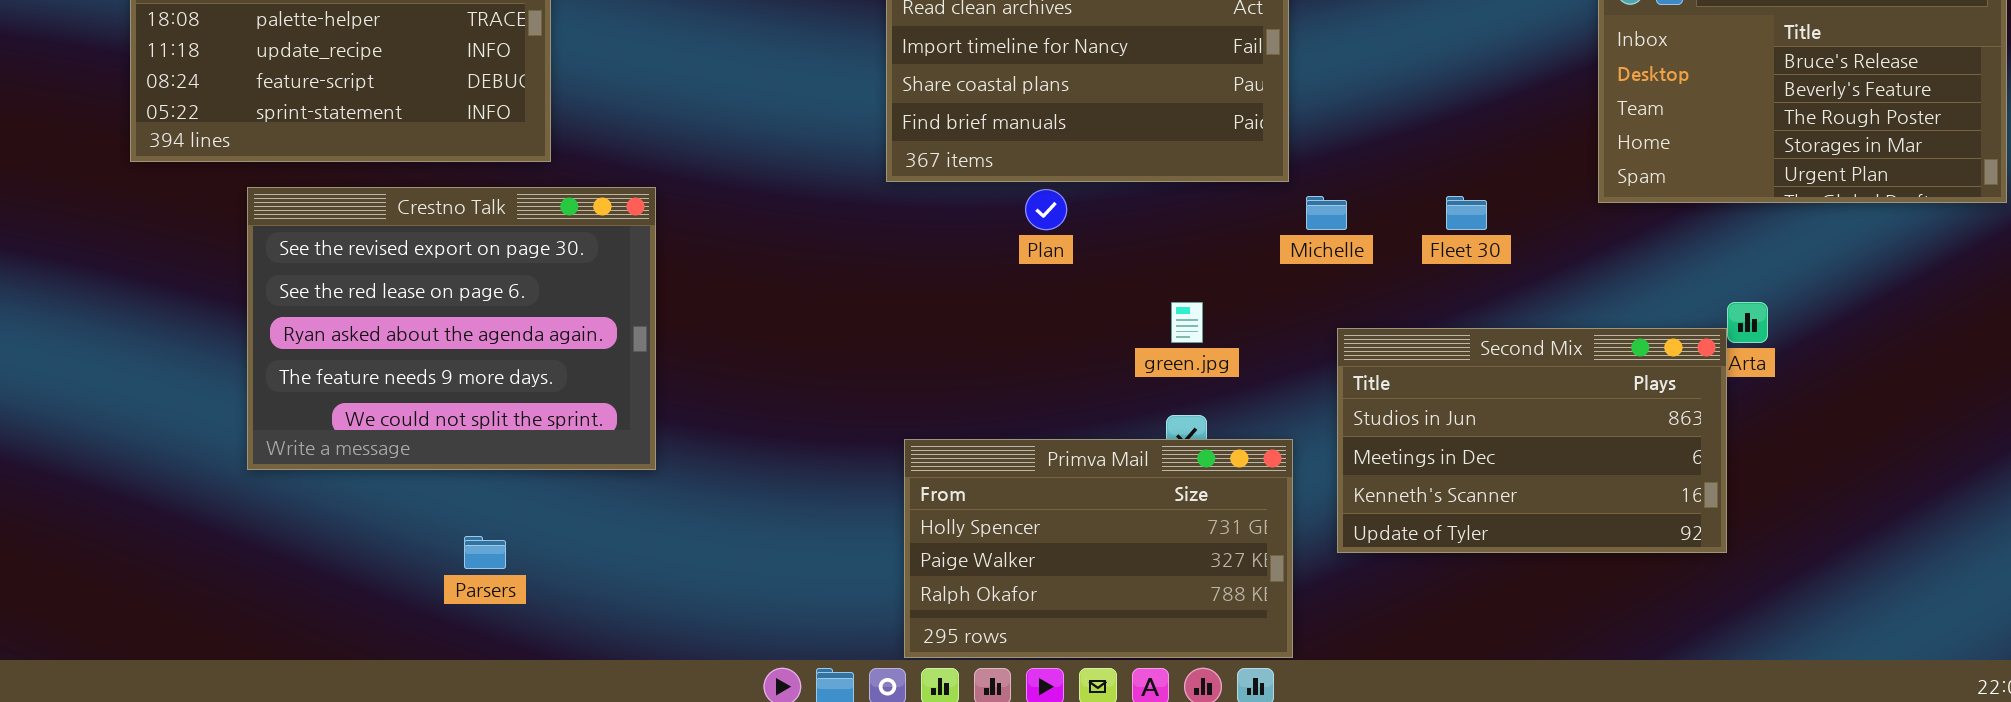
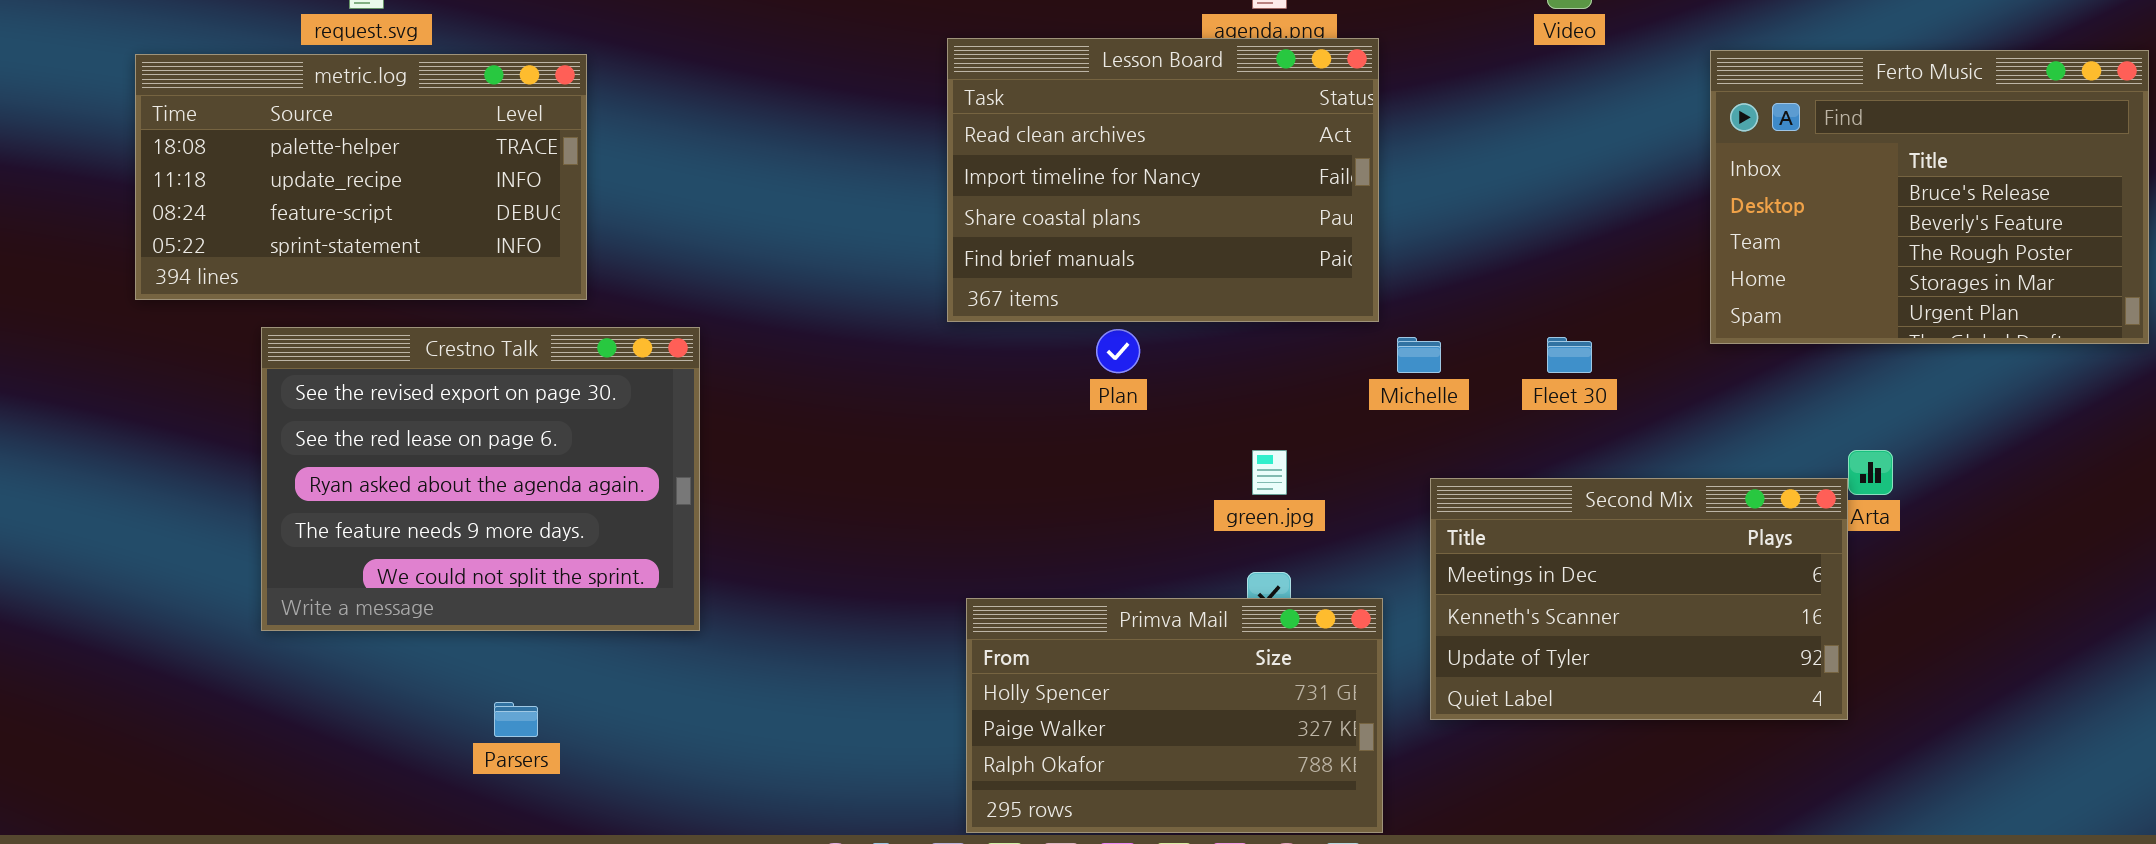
Second Mix: [1337,328,1727,553] -> [1430,478,1848,720], scrolled down 1 row

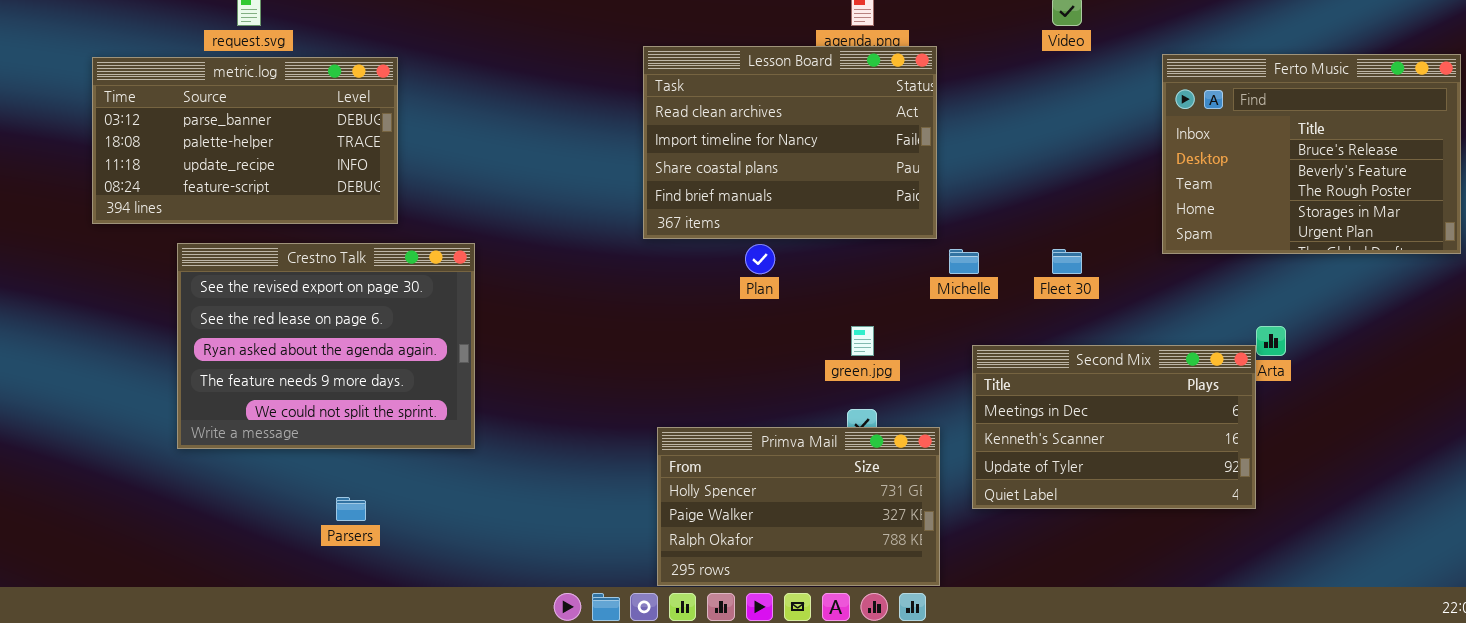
metric.log: [135,54,587,300] -> [92,57,398,224], scrolled up 1 row

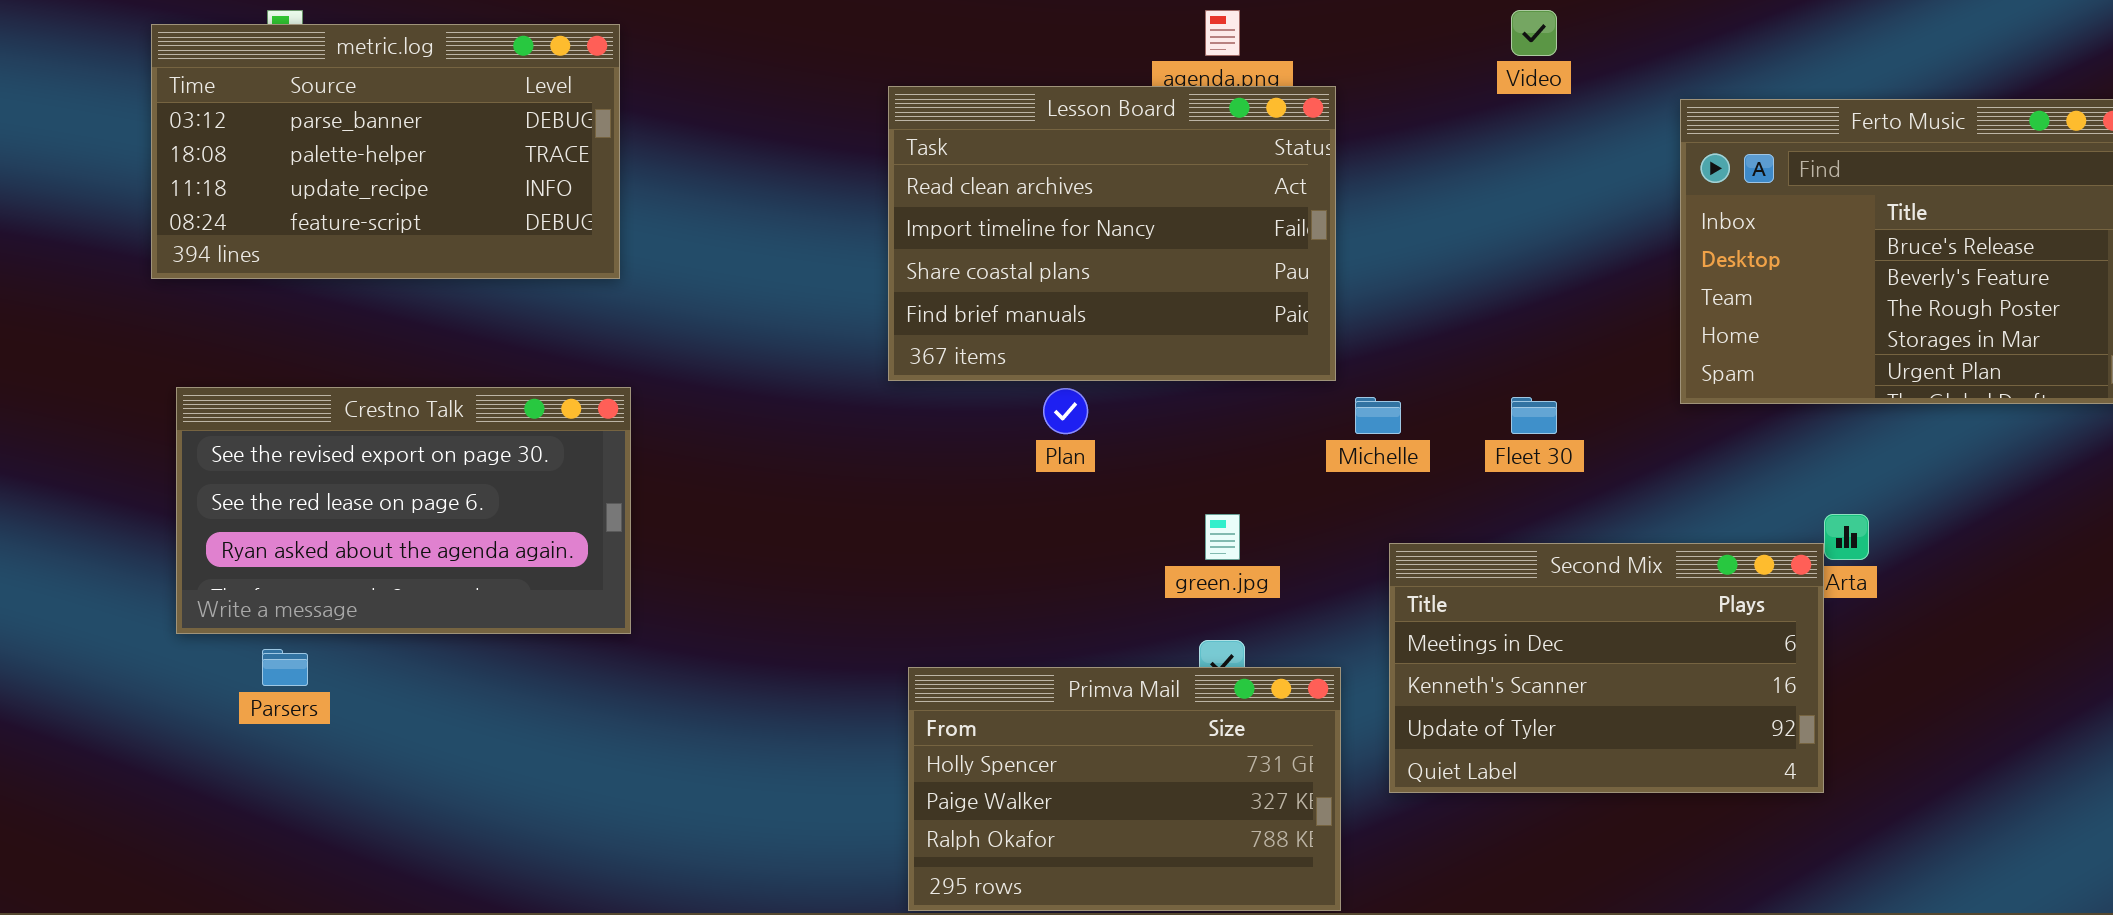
metric.log: [92,57,398,224] -> [151,24,620,279], moved
Crestno Talk: [177,243,475,449] -> [176,387,631,634], resized
Parsers: [336,497,366,521] -> [262,649,308,686], moved

